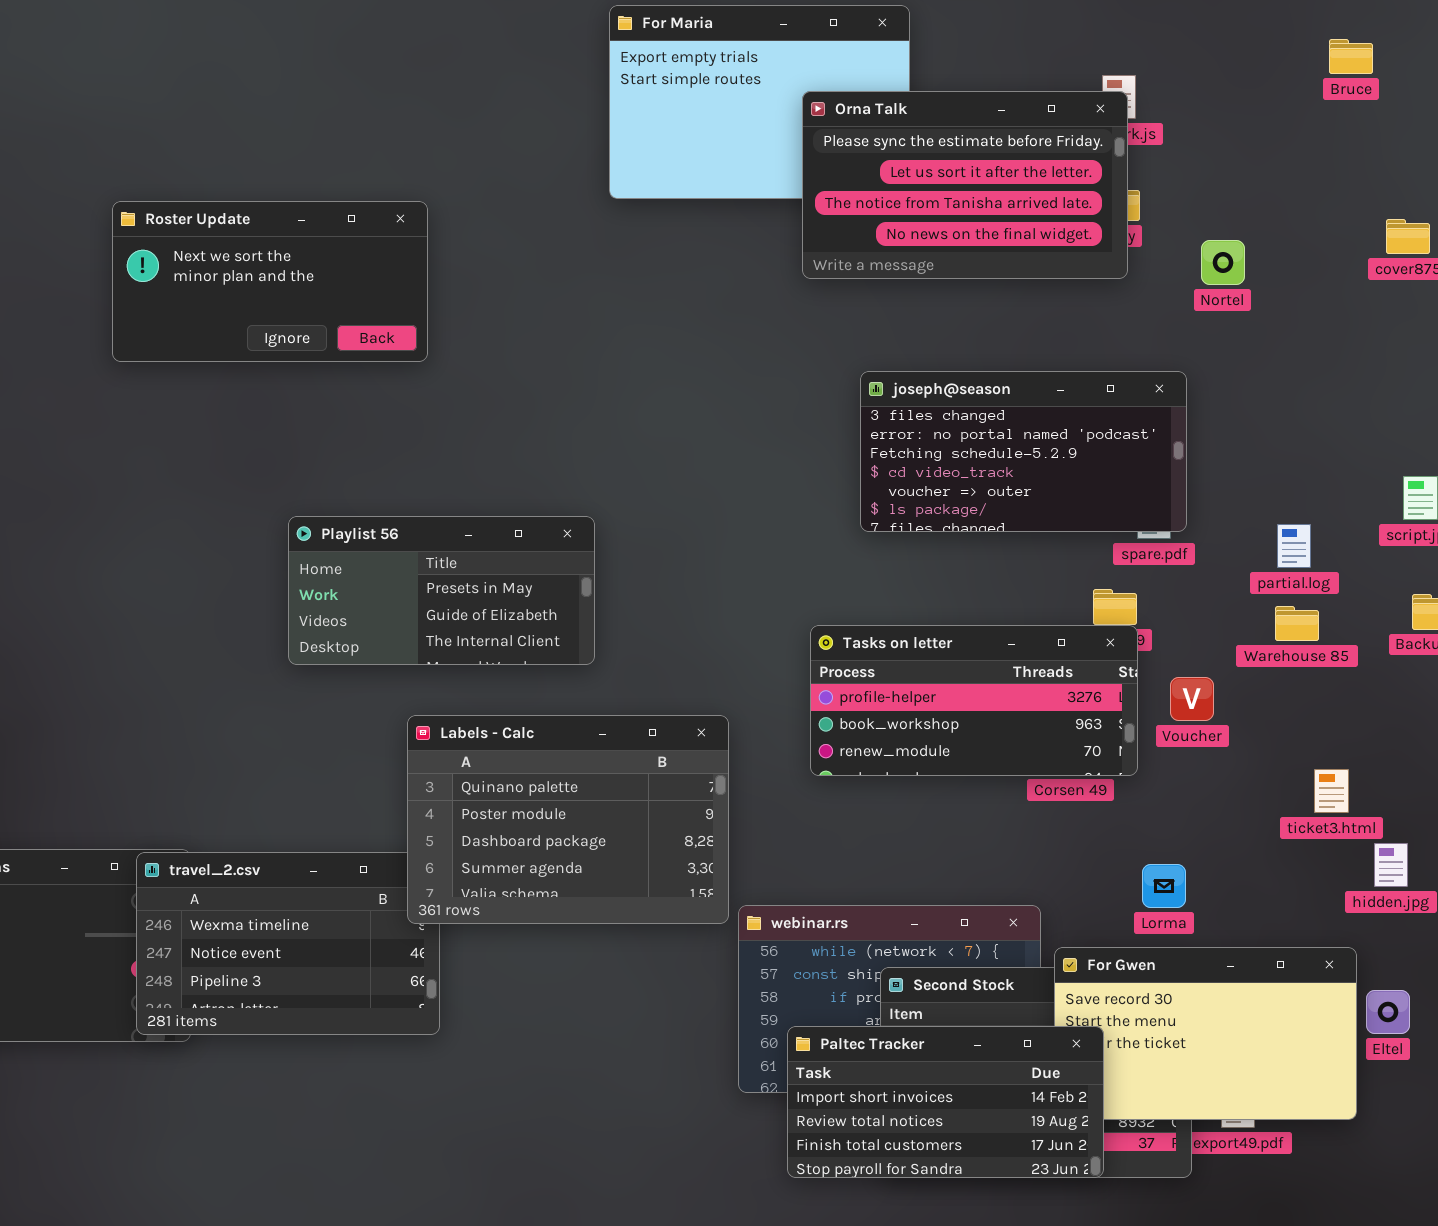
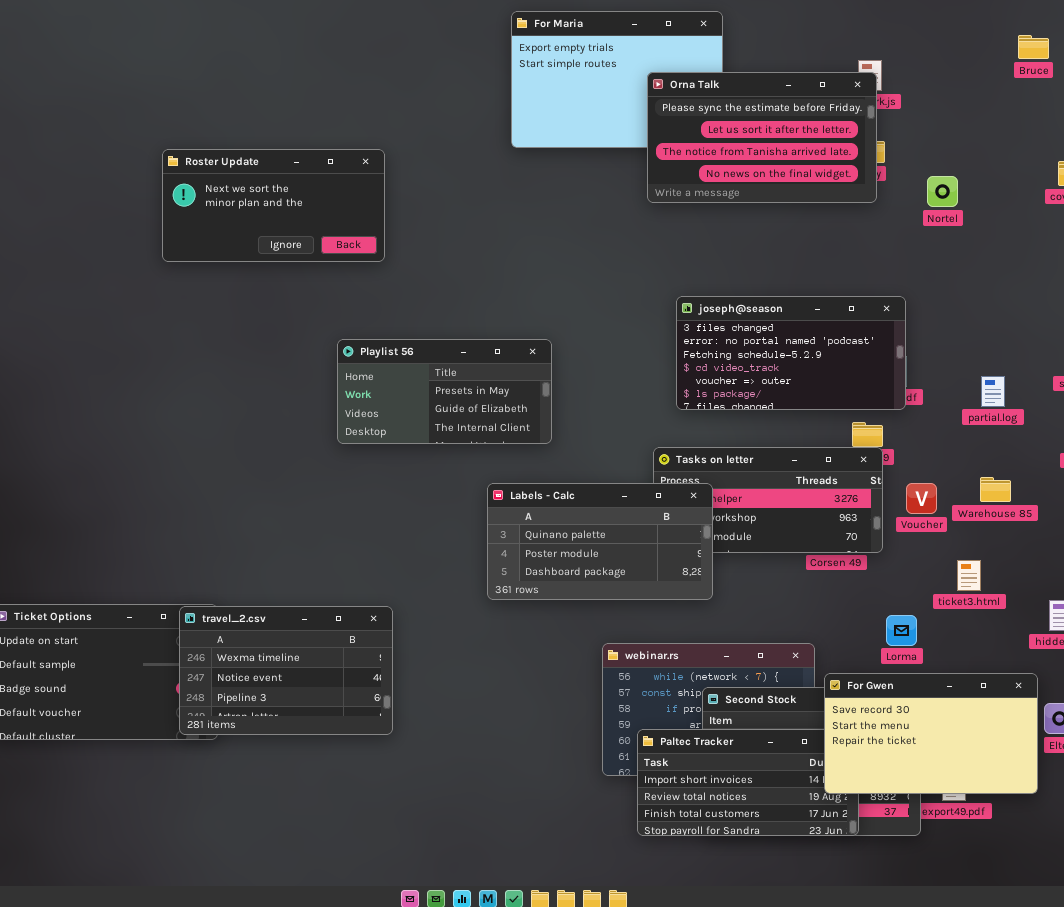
joseph@season: [860,371,1187,532] -> [676,296,906,410], moved
Playlist 56: [288,516,595,665] -> [337,339,552,444], moved
Warehouse 85: [1275,606,1319,641] -> [980,477,1011,502], moved
Labels - Calc: [407,715,729,924] -> [487,483,713,600], moved, resized
ticket3.html: [1314,769,1349,813] -> [957,560,981,591], moved
For Gwen: [1054,947,1357,1120] -> [824,673,1038,794], raised

